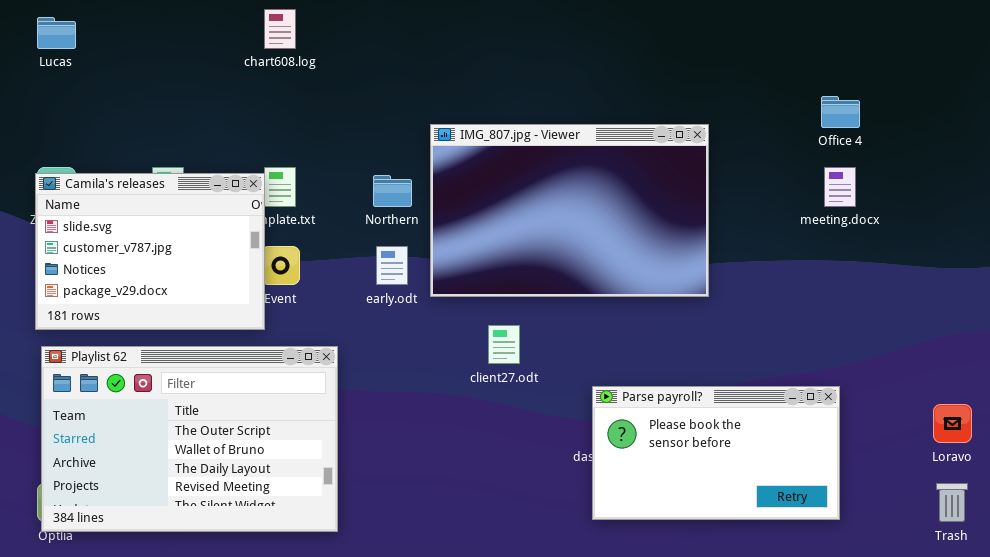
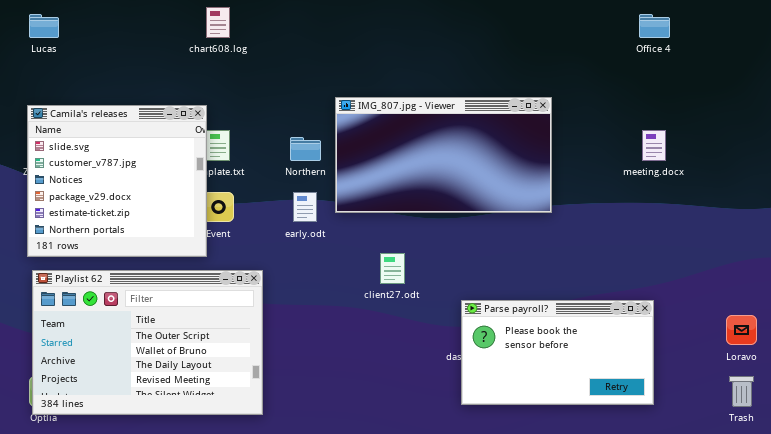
Office 4: [821,96,860,128] -> [639,14,670,38], moved
IMG_807.jpg - Viewer: [430,124,709,297] -> [335,97,552,213], resized
Camila's releases: [35,173,265,330] -> [27,105,207,257], resized

